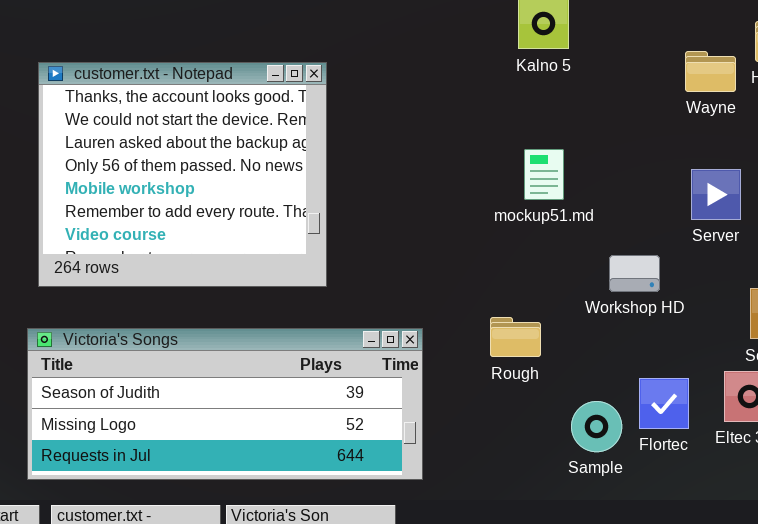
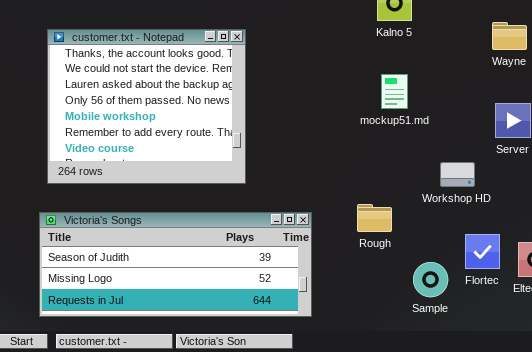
mockup51.md: [524,149,564,200] -> [381,74,408,109], moved
Flortec: [639,378,689,429] -> [465,234,500,269], moved

